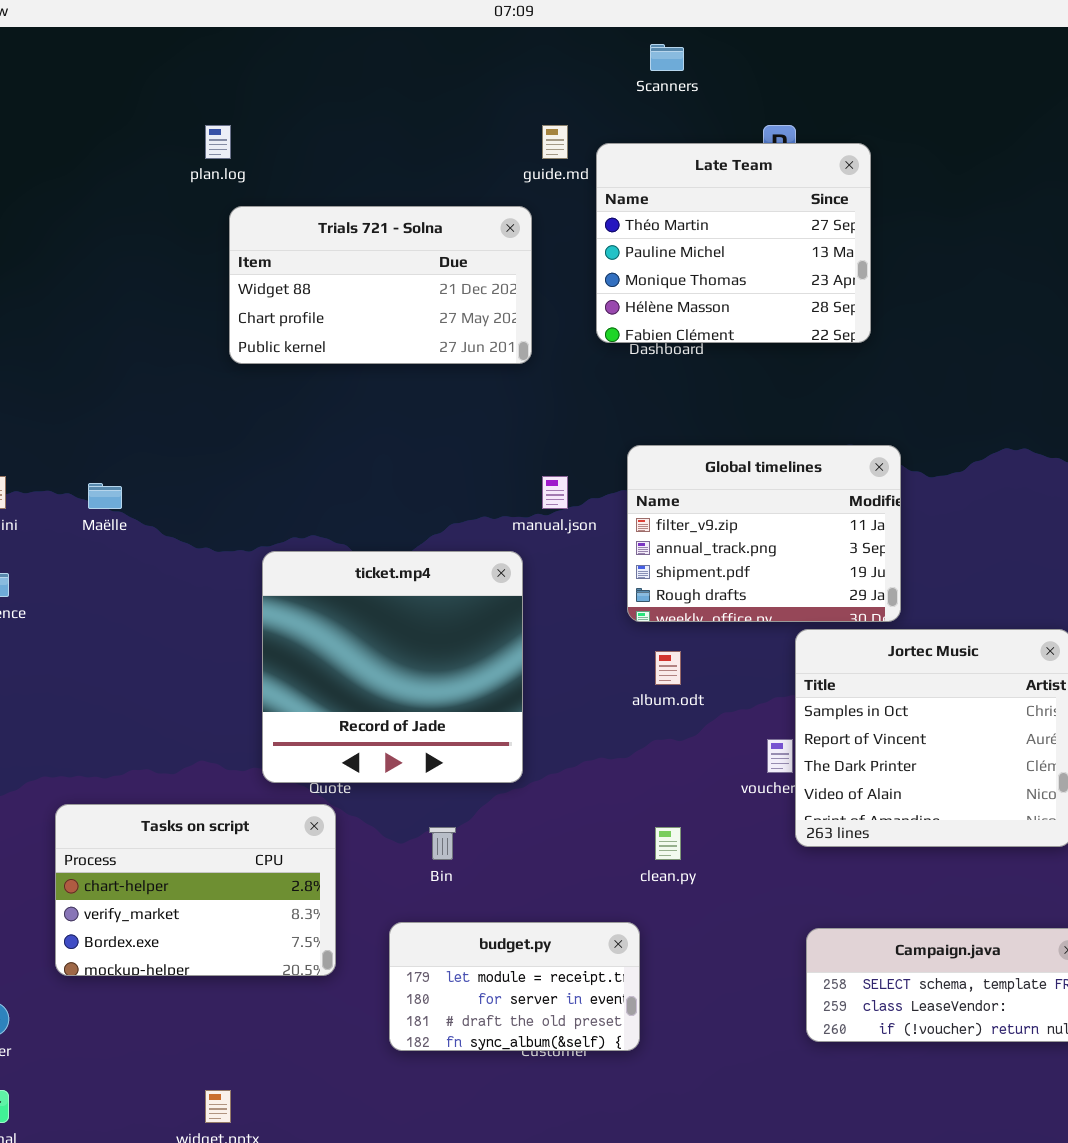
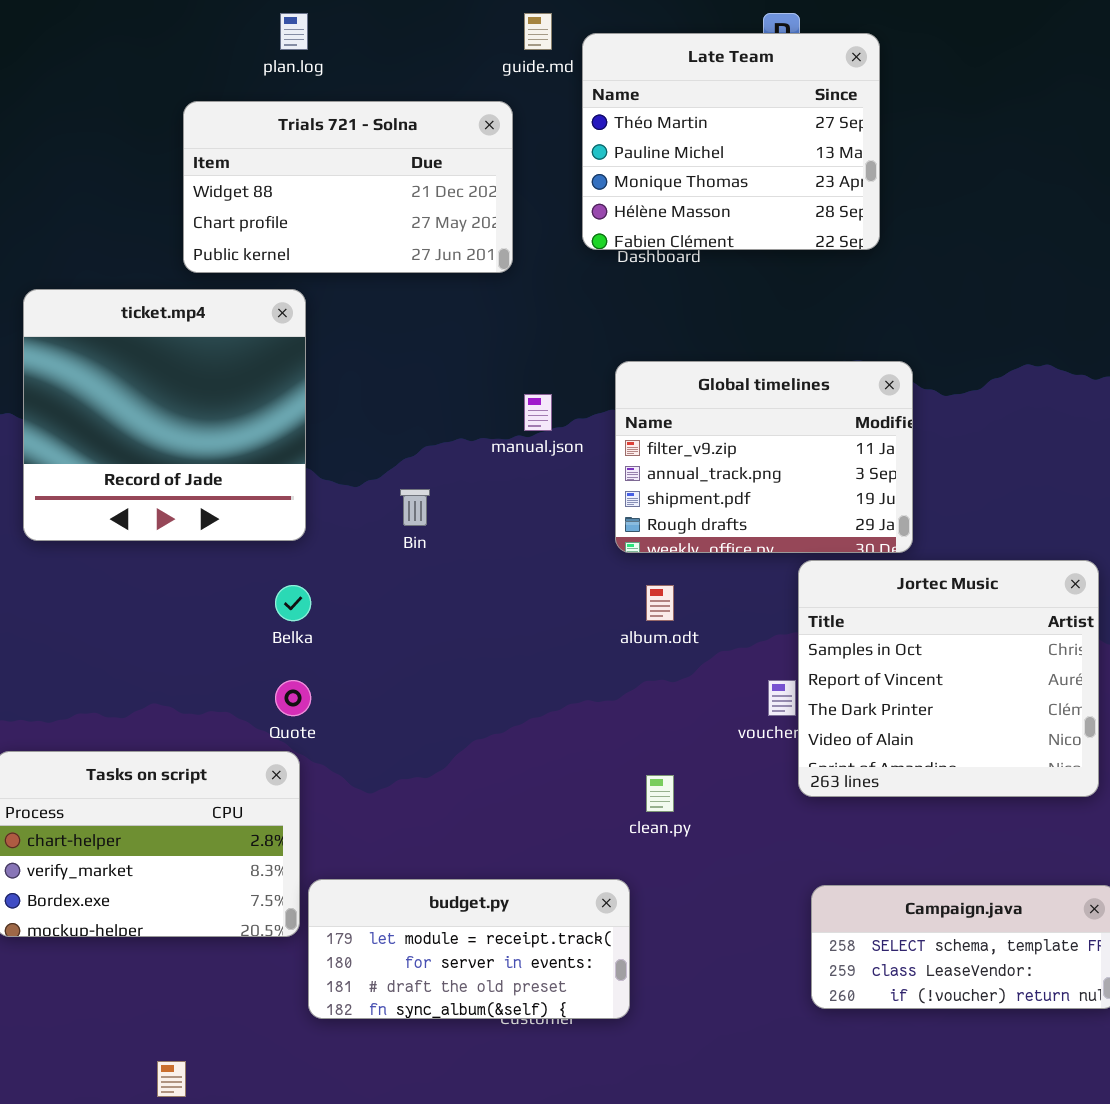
plan.log: [205,125,231,159] -> [280,13,308,50], moved
ticket.mp4: [262,551,523,783] -> [23,289,306,541], moved
Bin: [429,827,456,860] -> [400,489,430,526], moved
budget.py: [389,922,640,1051] -> [308,879,630,1019], resized

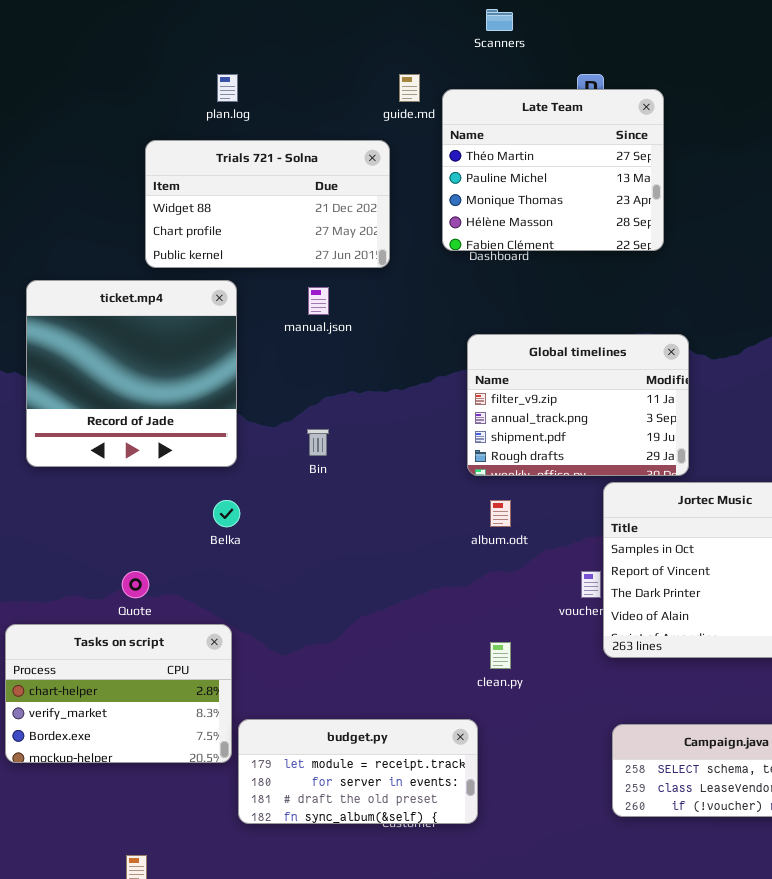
manual.json: [524,394,552,431] -> [308,287,329,315], moved
Quote: [275,680,311,716] -> [122,571,149,598], moved

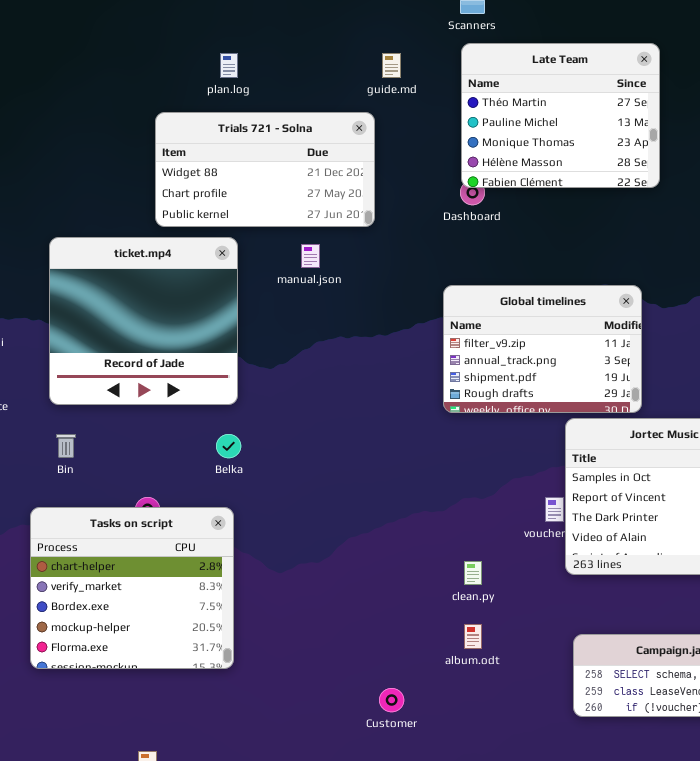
Late Team: [442,89,664,251] -> [461,43,660,188], moved
Bin: [307,429,329,456] -> [56,434,76,458], moved
album.odt: [490,500,511,527] -> [464,624,482,649], moved
Tasks on script: [5,624,232,763] -> [30,507,234,669], resized
budget.py: [238,719,478,824] -> none, closed

